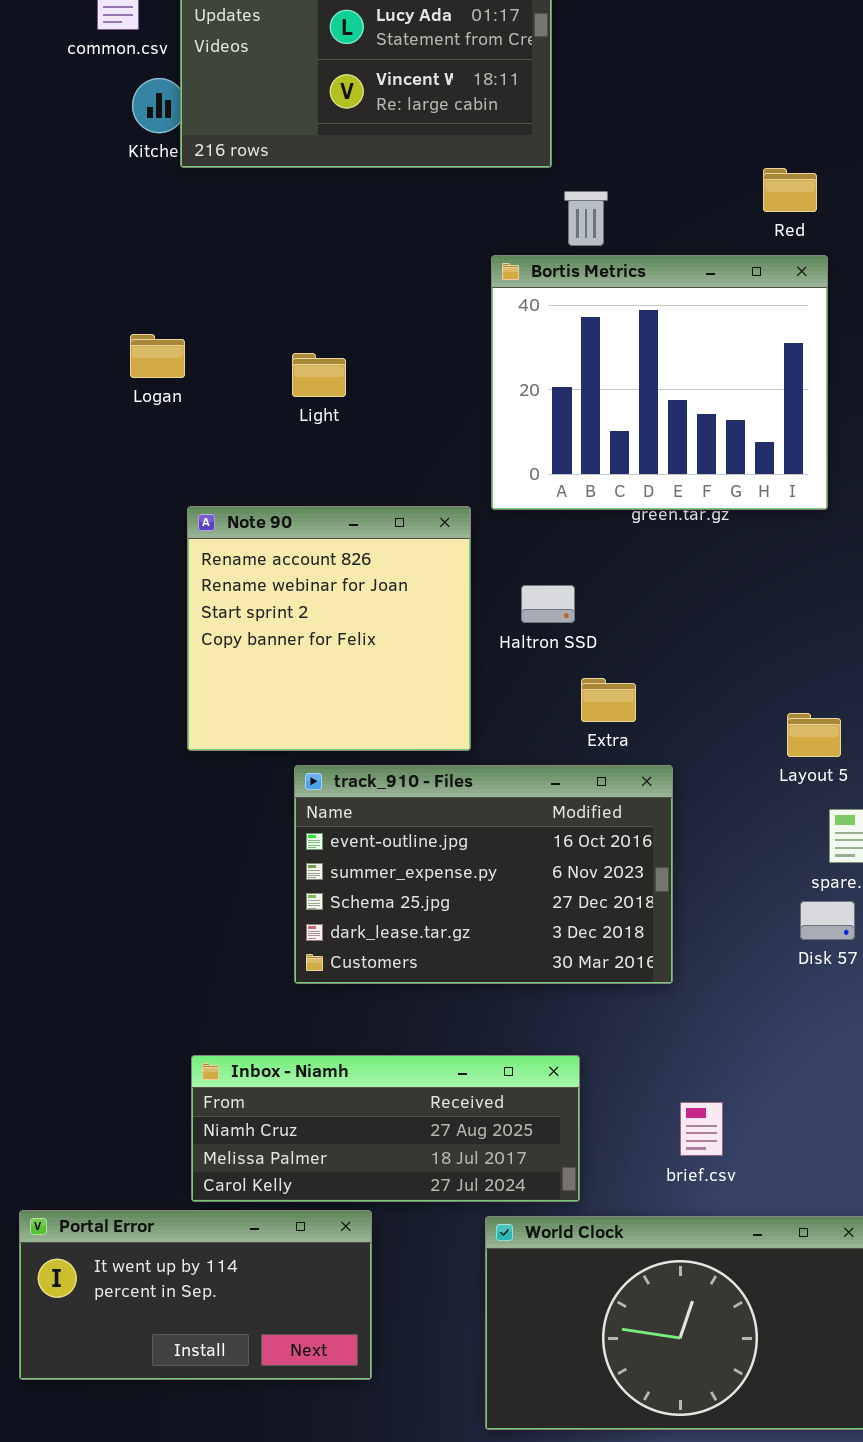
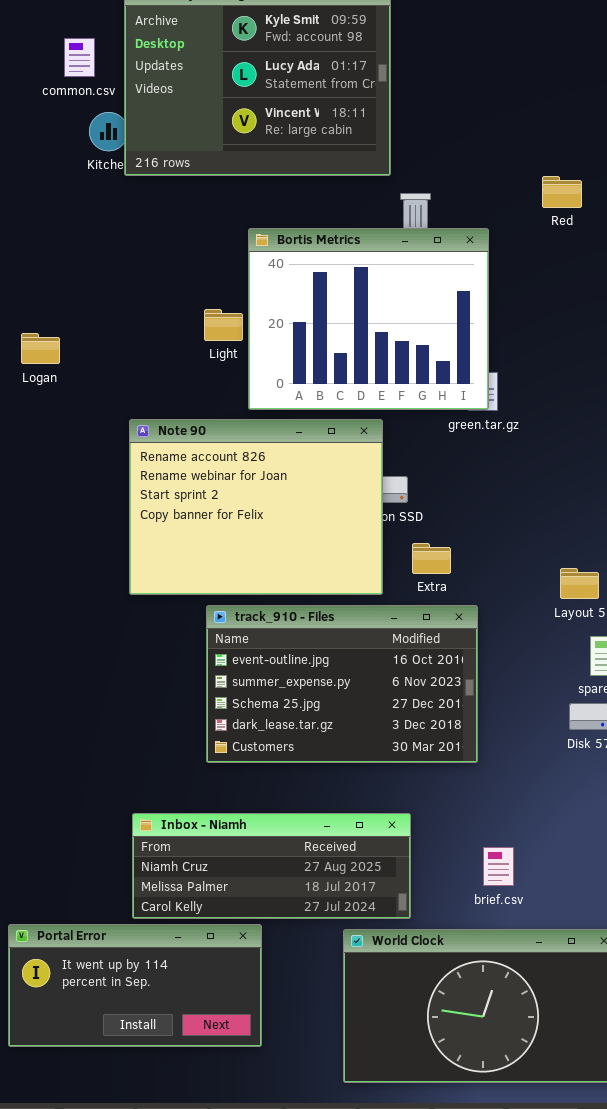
Bortis Metrics: [491,255,828,510] -> [248,228,489,410], moved
Logan: [130,334,185,378] -> [21,333,60,364], moved
Note 90: [187,506,471,751] -> [129,419,383,595], resized

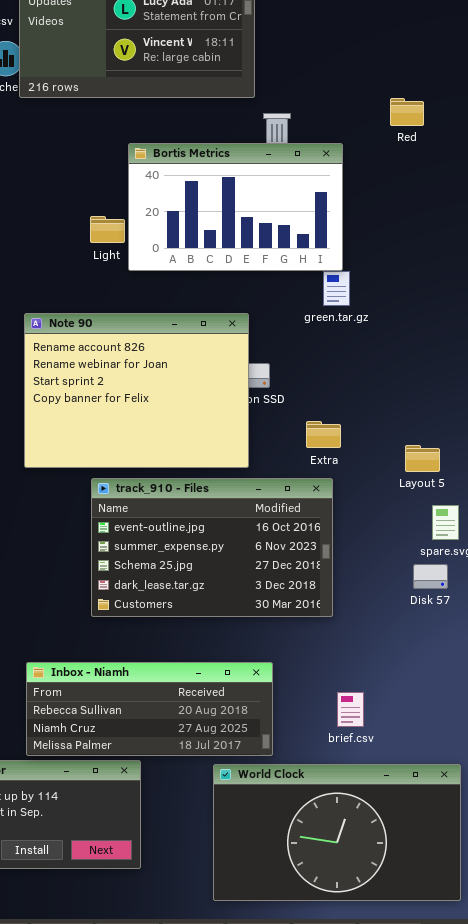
Bortis Metrics: [248,228,489,410] -> [128,143,343,271], resized
Extra: [412,543,451,574] -> [306,421,341,448], moved
Inbox - Niamh: [132,813,411,919] -> [26,662,273,756], scrolled up 1 row

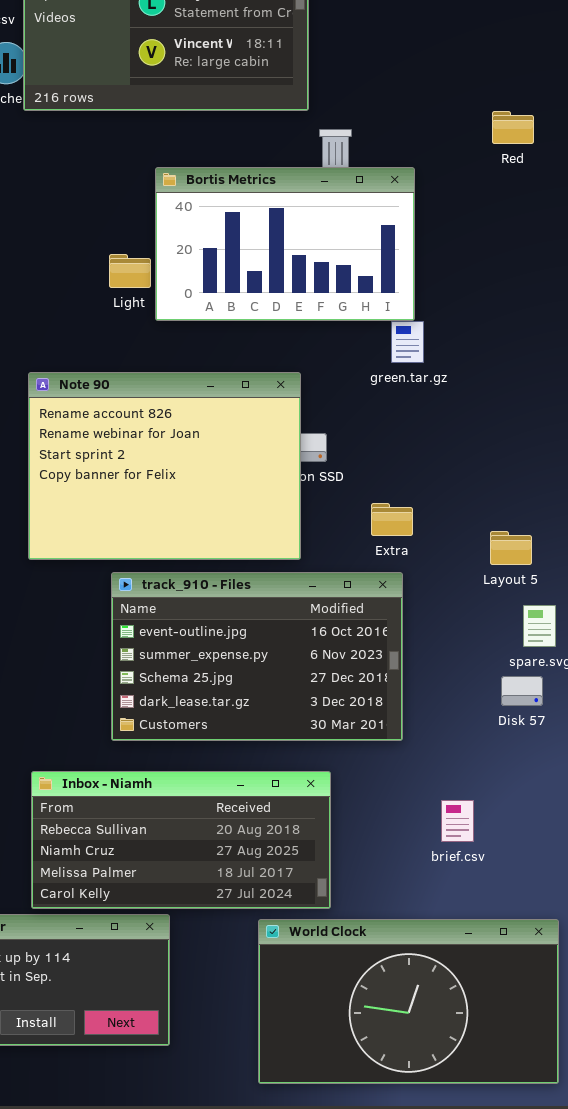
Red: [390,98,424,126] -> [492,111,534,144], moved
Inbox - Niamh: [26,662,273,756] -> [31,771,331,909], resized
brief.csv: [337,692,364,727] -> [441,800,474,842], moved

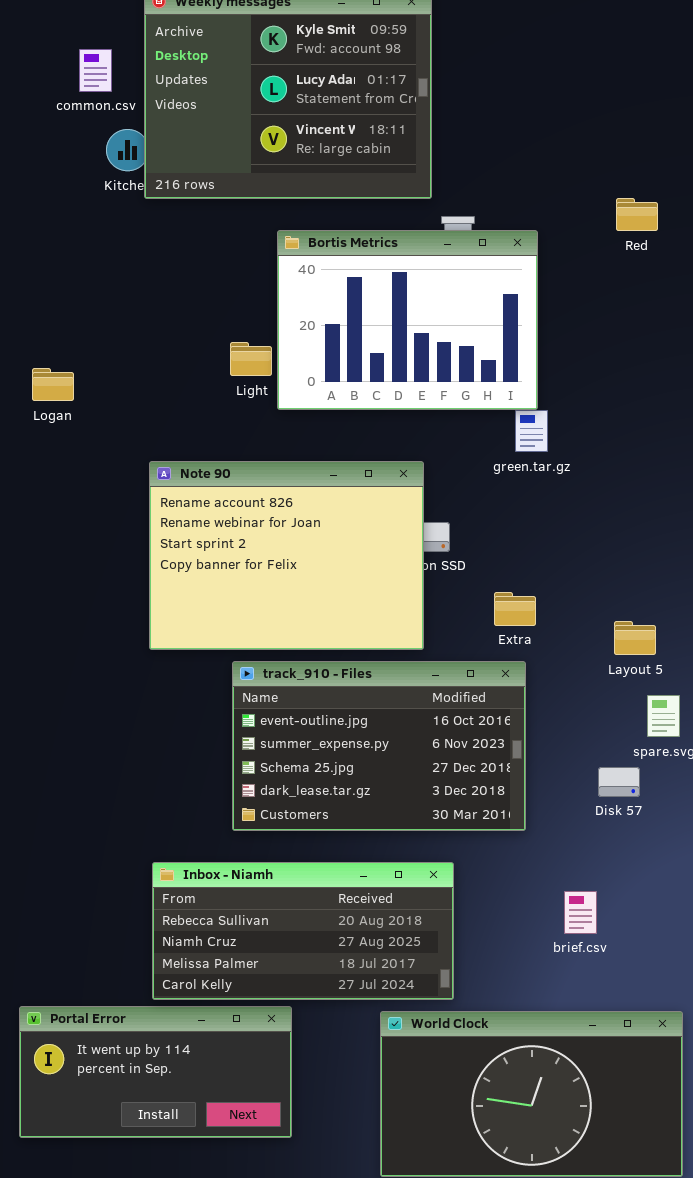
Bortis Metrics: [155,167,415,321] -> [277,230,538,410], resized
Disk 57: [501,676,543,706] -> [598,767,640,797], moved

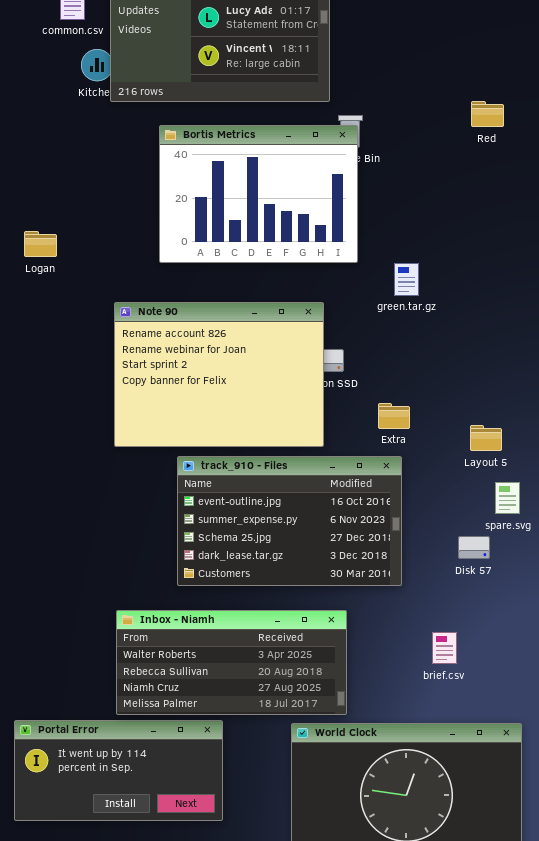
Bortis Metrics: [277,230,538,410] -> [159,125,358,263], moved
Inbox - Niamh: [152,862,454,1000] -> [116,610,347,715], scrolled up 1 row

